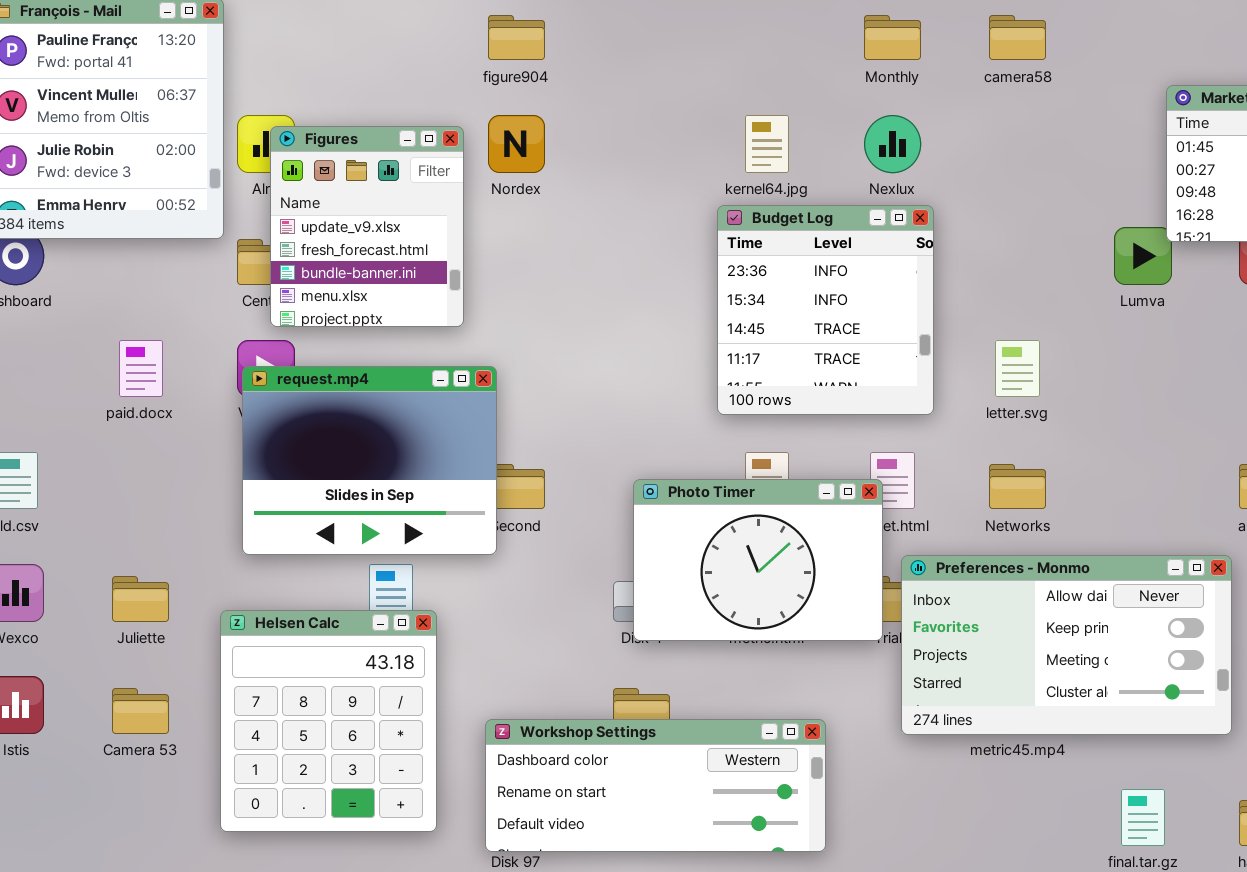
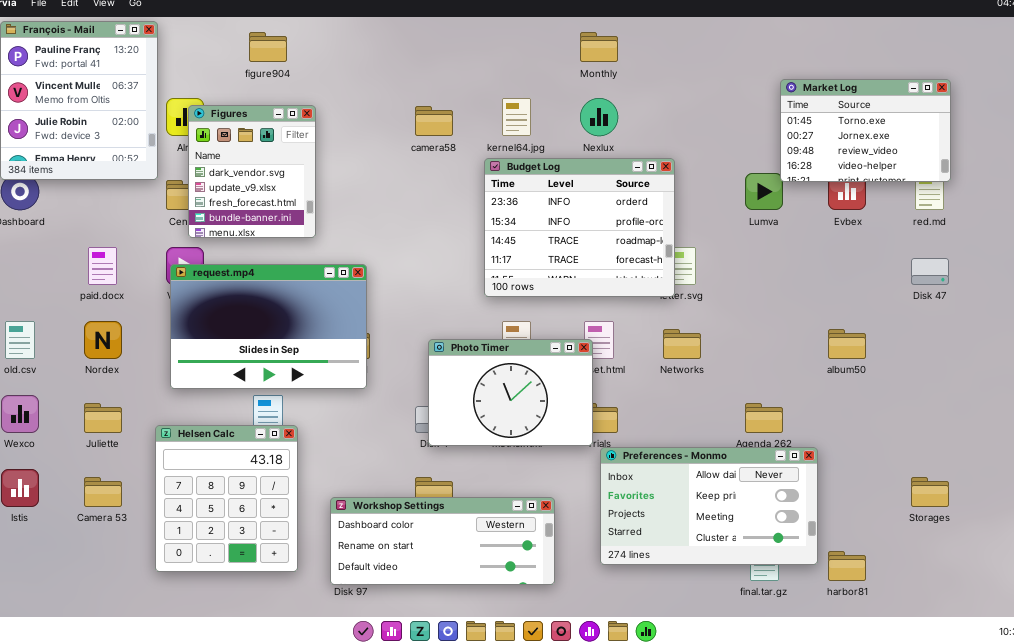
figure904: [488,15,545,60] -> [249,32,287,62], moved
camera58: [989,15,1046,60] -> [415,106,453,136], moved
Nordex: [488,115,545,173] -> [84,321,122,359], moved
Figures: [270,126,464,327] -> [188,105,316,238], scrolled up 1 row
Budget Log: [717,205,934,415] -> [484,158,675,297], resized
request.mp4: [242,366,497,555] -> [170,264,367,389], resized
Preferences - Monmo: [901,555,1232,735] -> [600,447,818,565], moved

